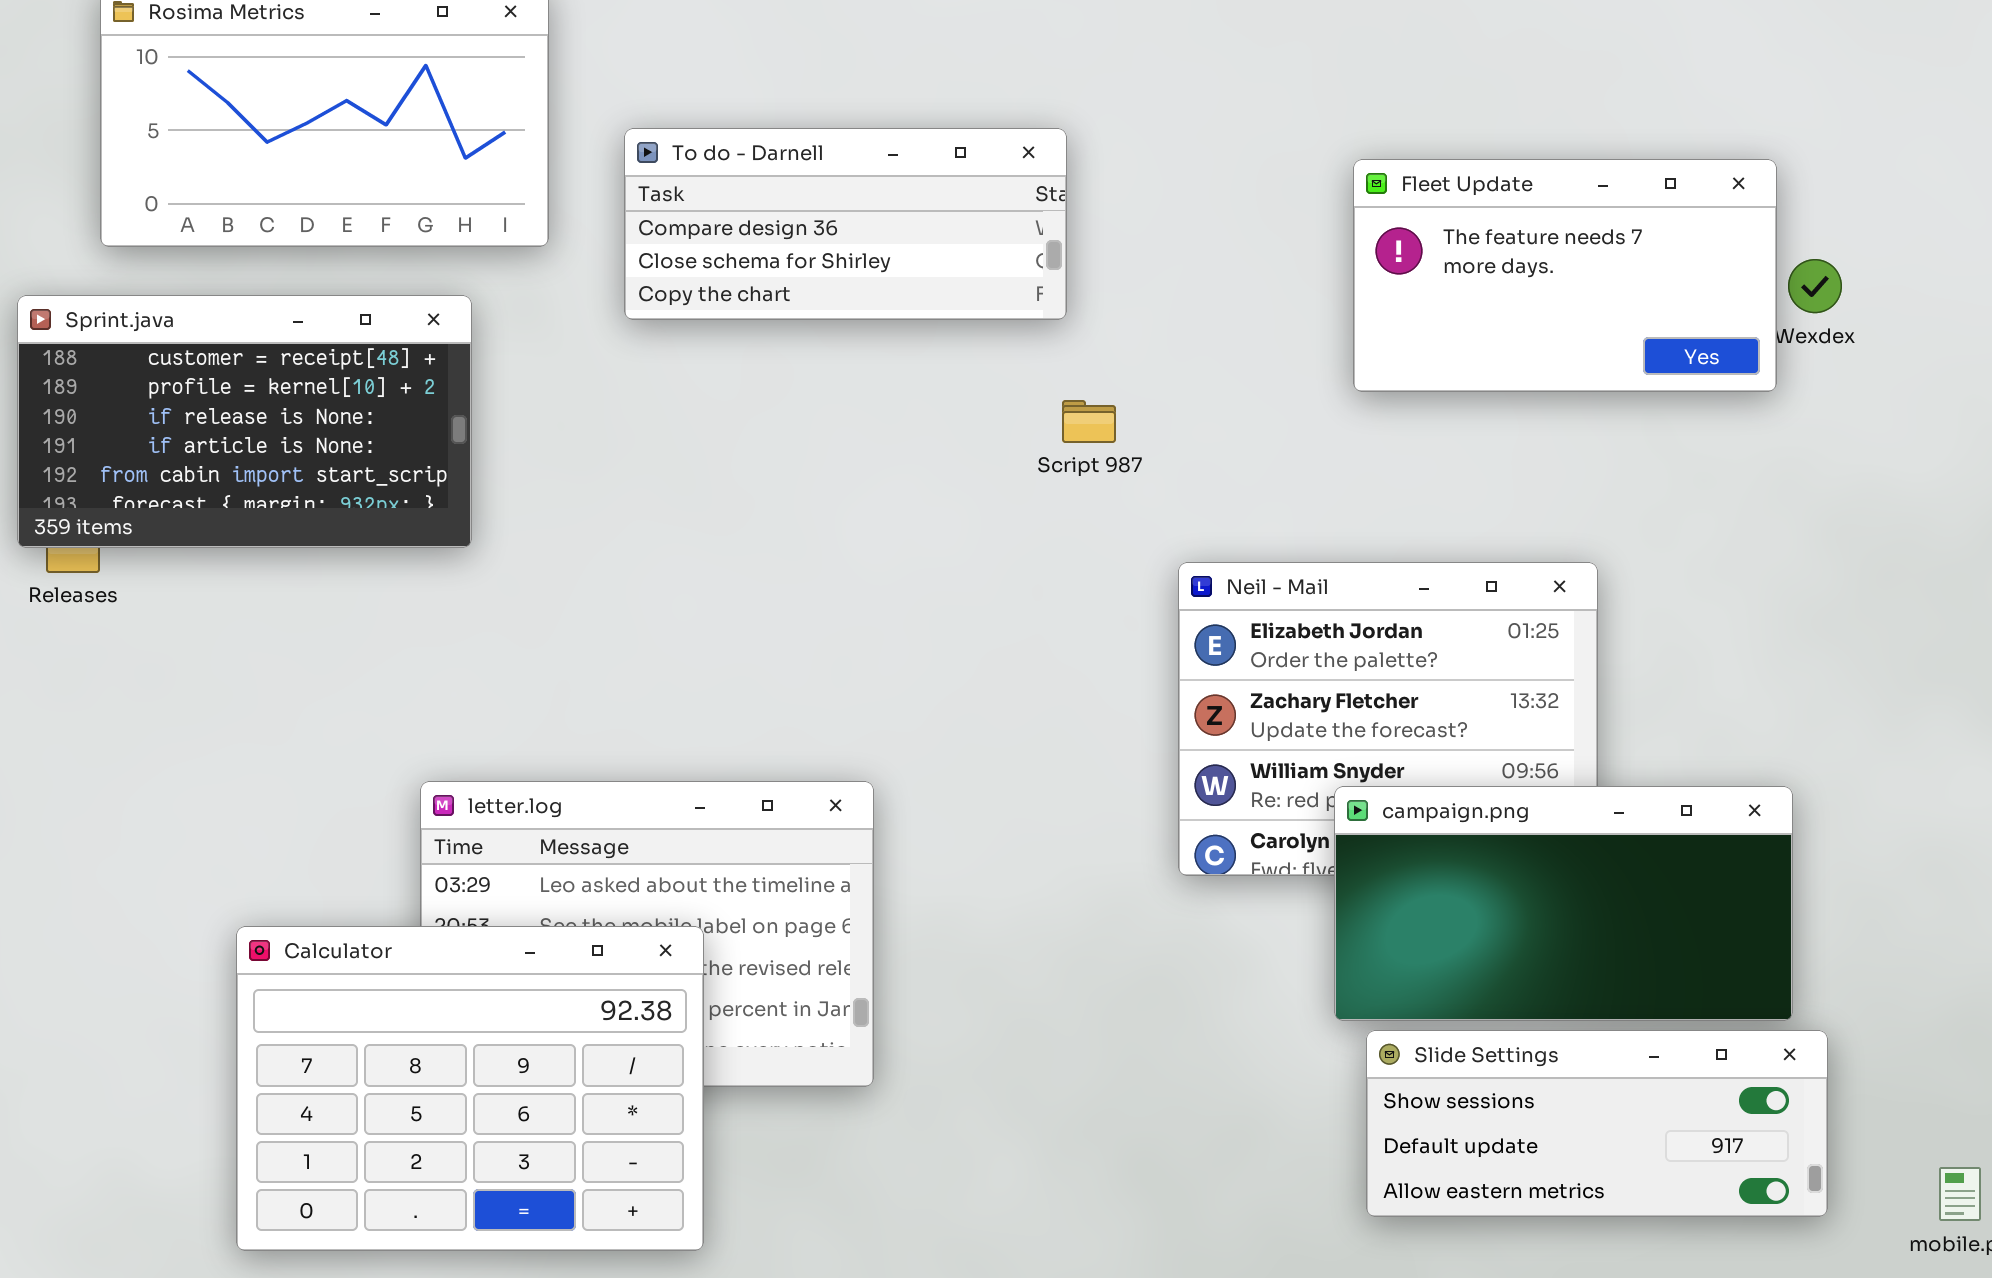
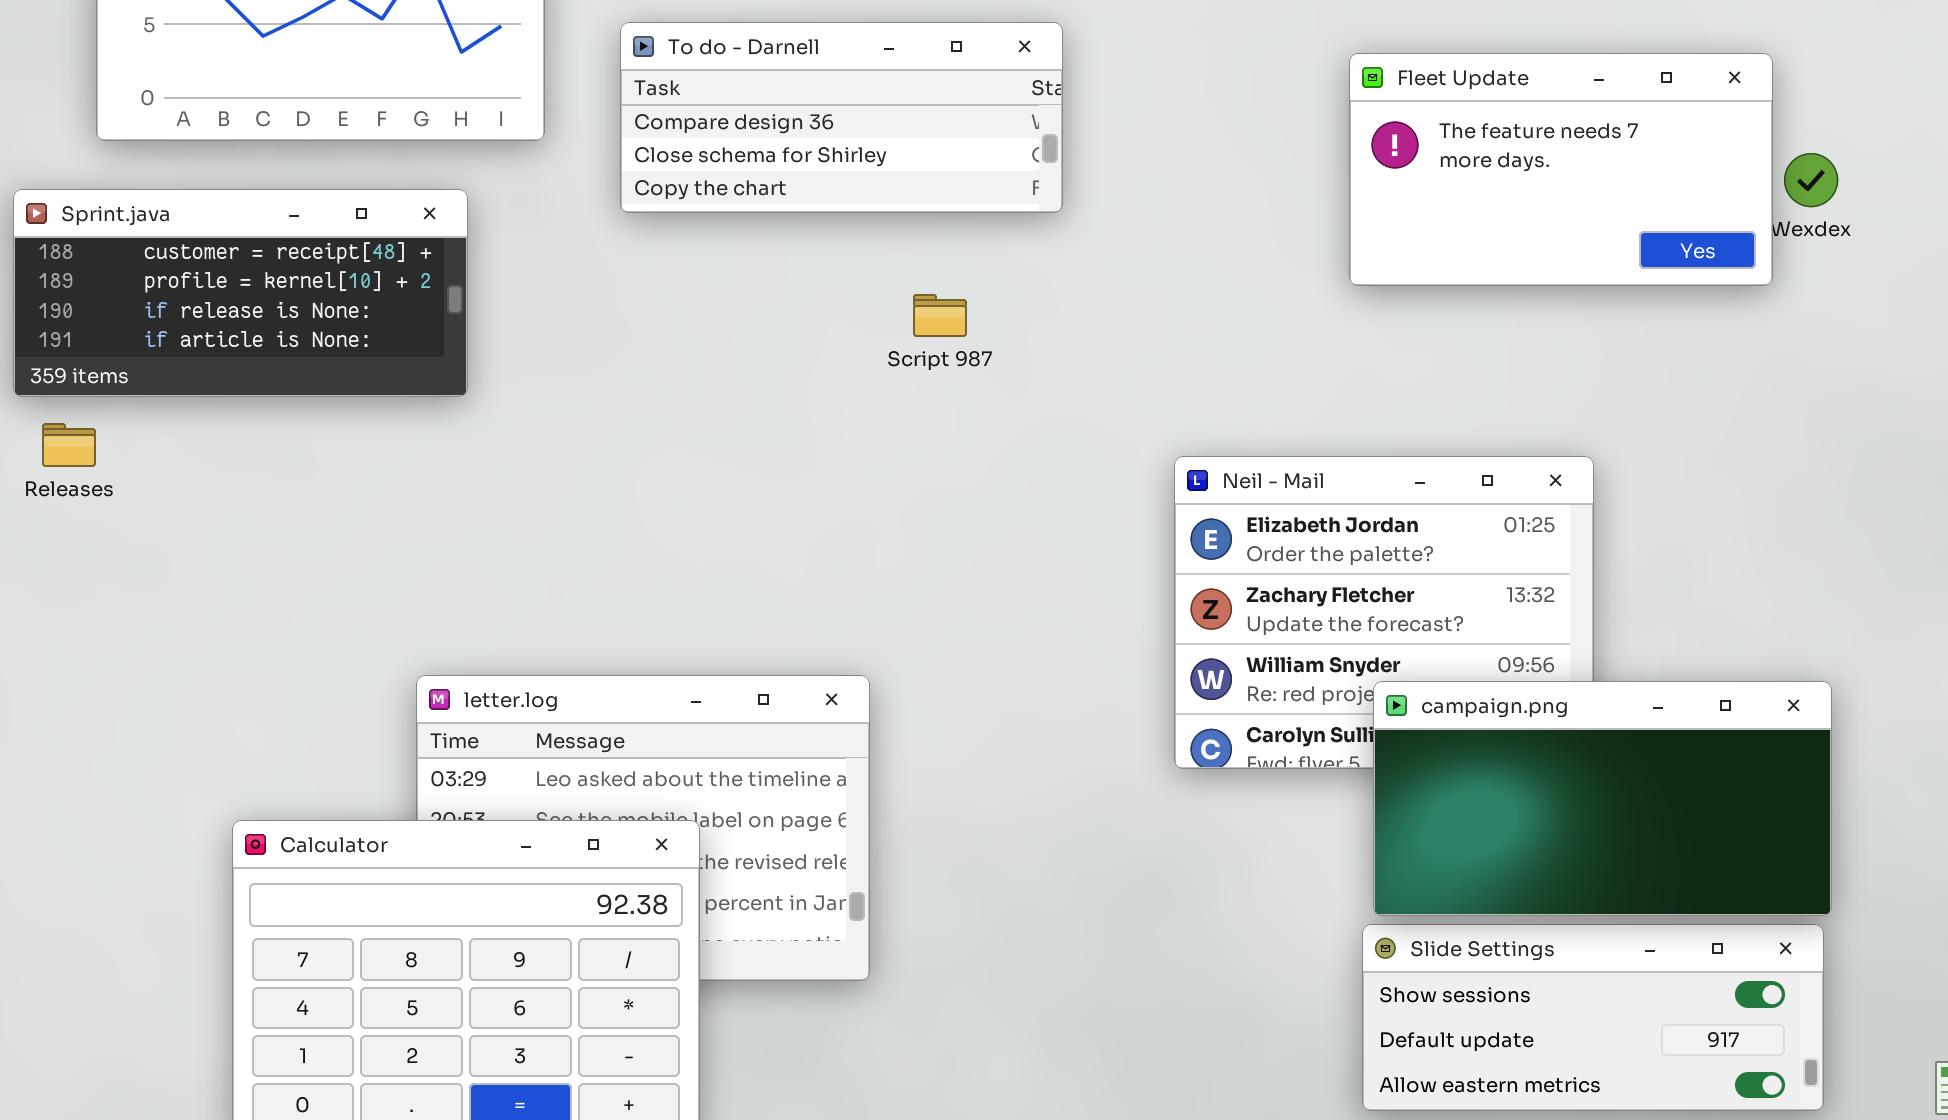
Sprint.java: [17,295,472,548] -> [13,189,468,397], resized
Script 987: [1062,400,1116,443] -> [913,294,967,337], moved
campaign.png: [1334,786,1793,1021] -> [1373,681,1832,916], moved

